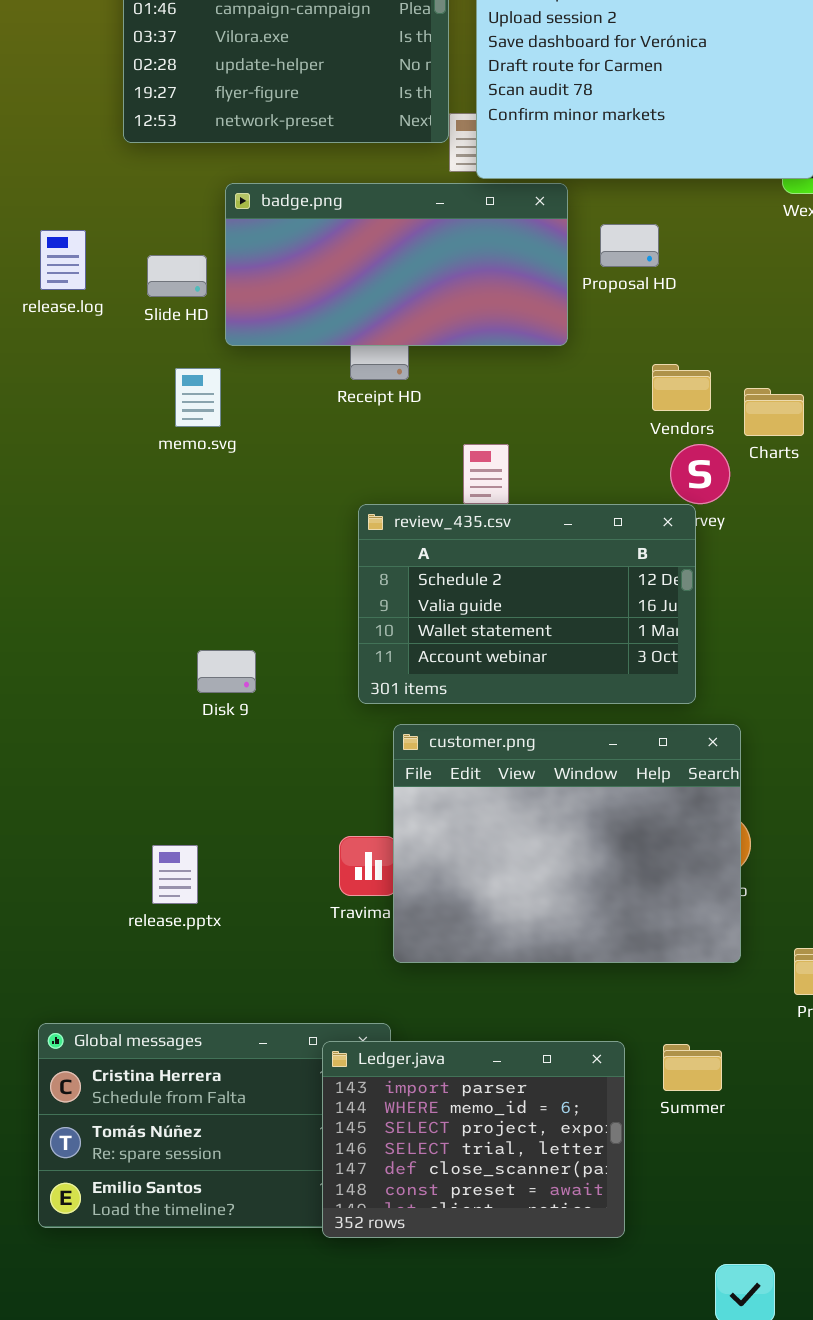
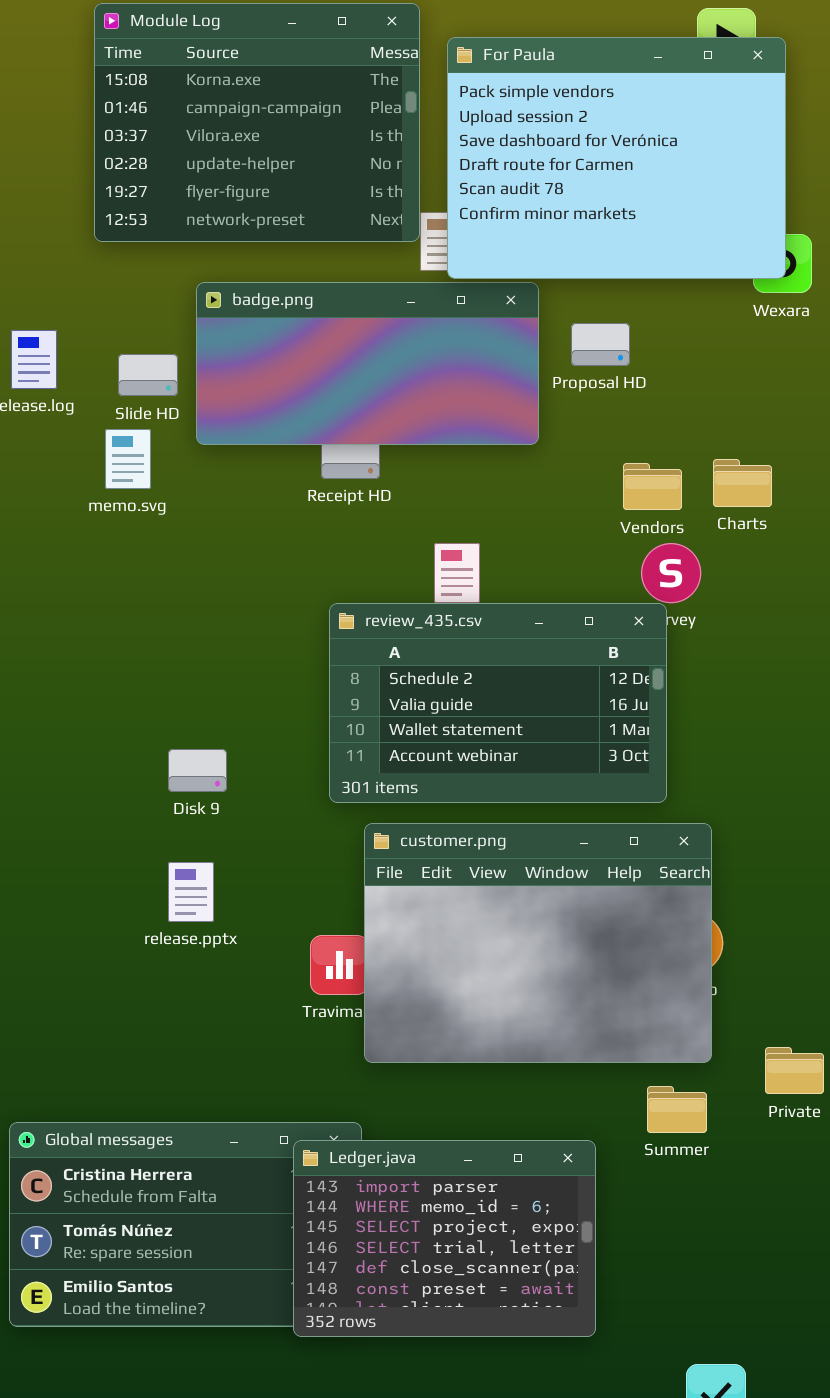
memo.svg: [175,368,221,427] -> [105,429,151,489], moved
Charts: [744,388,804,436] -> [713,459,772,507], moved
release.pptx: [152,845,198,904] -> [168,862,214,922], moved
Summer: [663,1044,722,1091] -> [647,1086,707,1133], moved

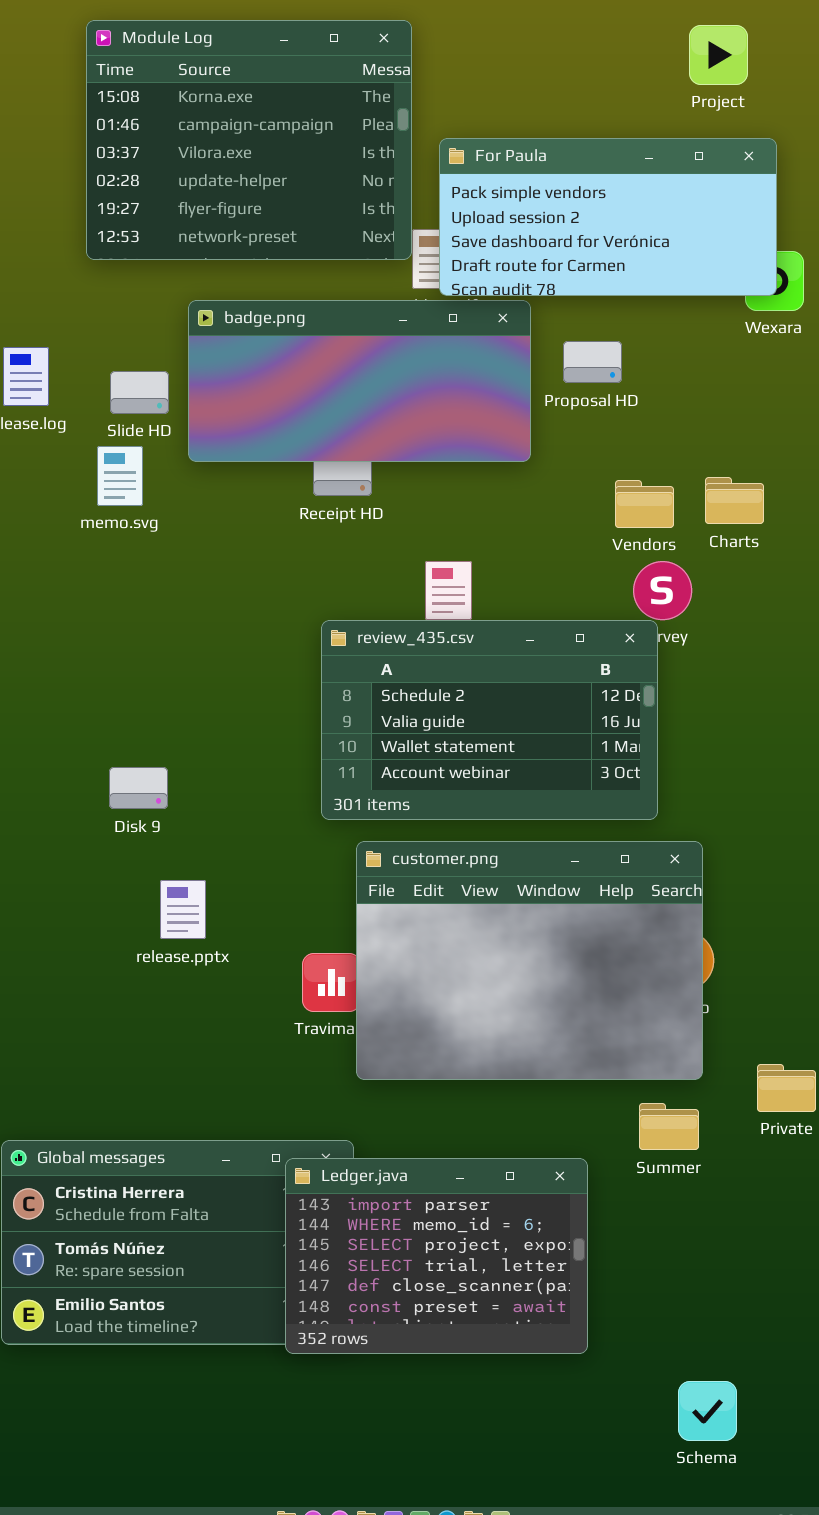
For Paula: [447,37,786,279] -> [439,138,777,296], resized
Disk 9: [168,749,227,792] -> [109,767,168,809], moved

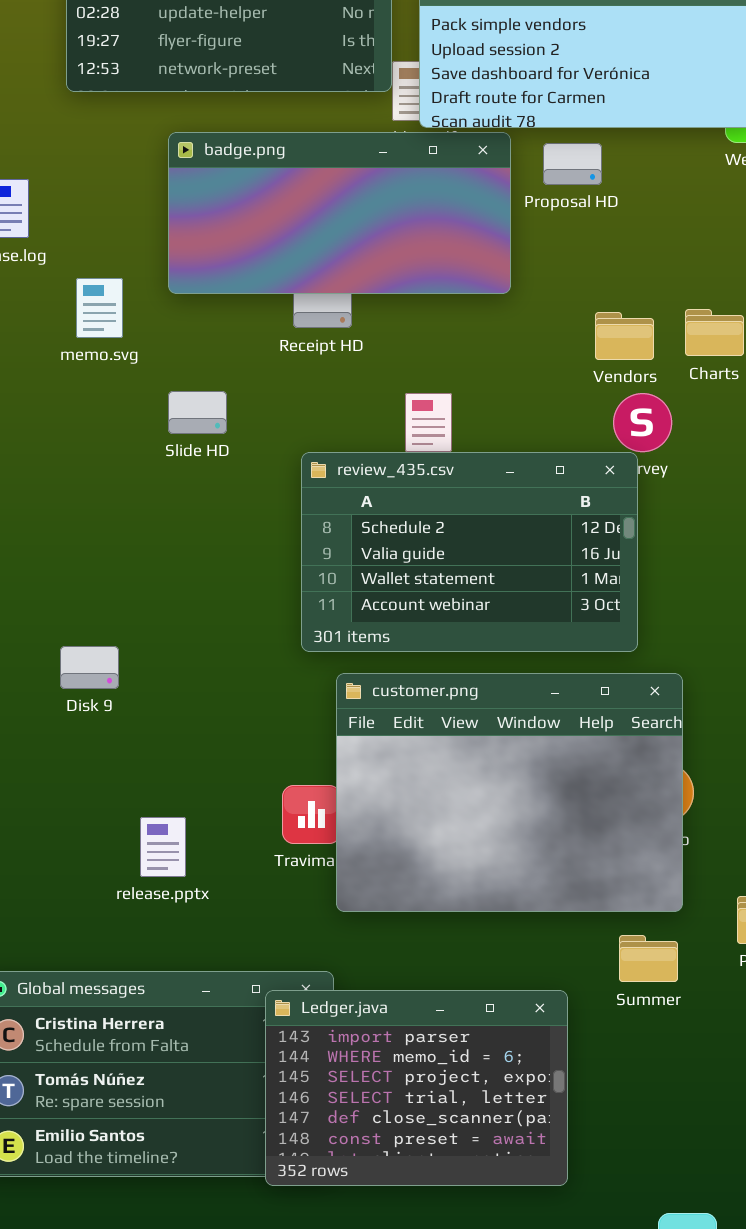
Proposal HD: [563,341,622,383] -> [543,143,602,185], moved
Slide HD: [110,371,169,414] -> [168,391,227,434], moved
Disk 9: [109,767,168,809] -> [60,646,119,689], moved
release.pptx: [160,880,206,939] -> [140,817,186,877], moved

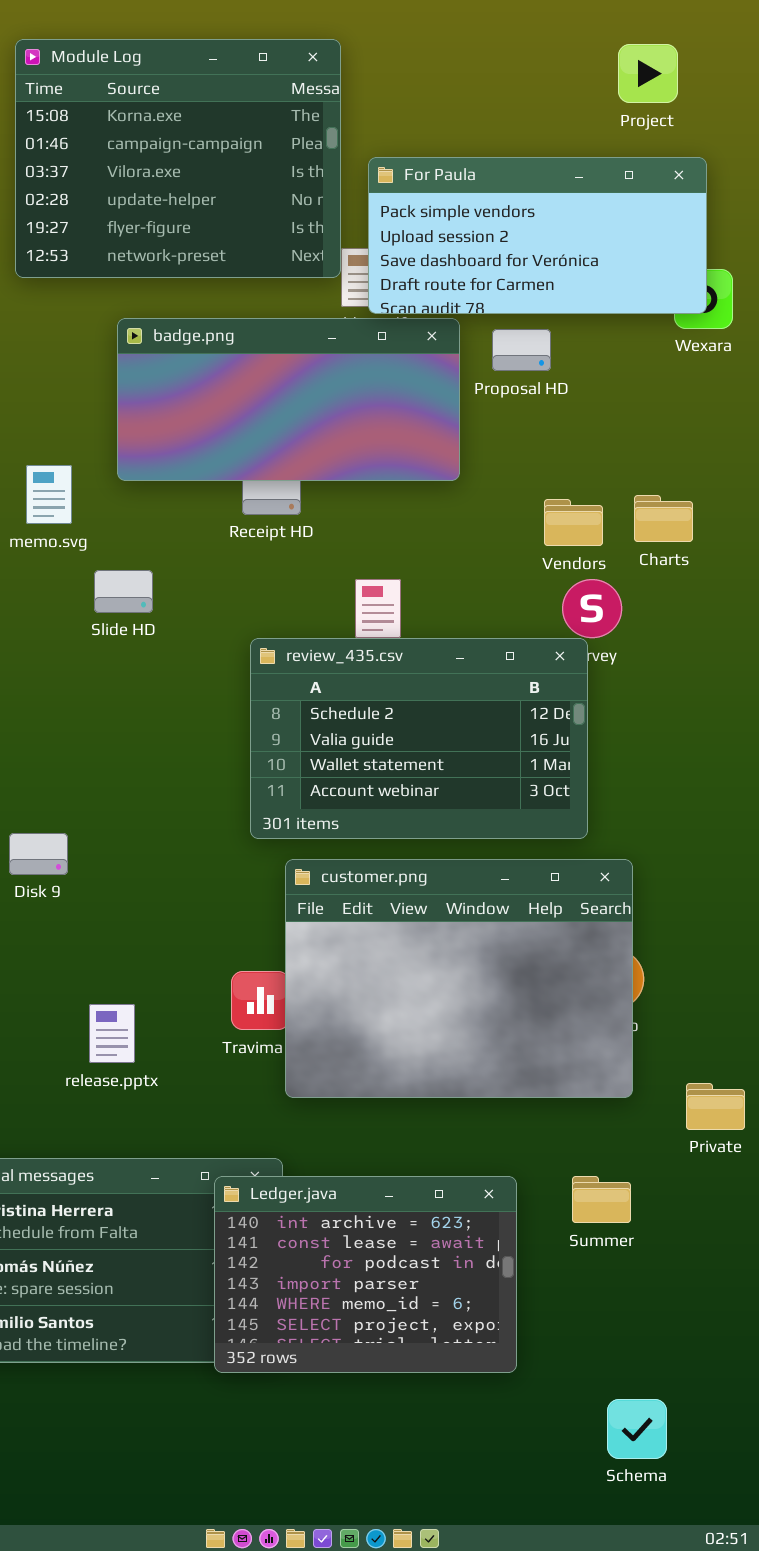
Slide HD: [168,391,227,434] -> [94,570,153,613], moved
Summer: [619,935,678,982] -> [572,1176,631,1223], moved
Ledger.java: [265,990,568,1186] -> [214,1176,517,1373], scrolled up 3 rows

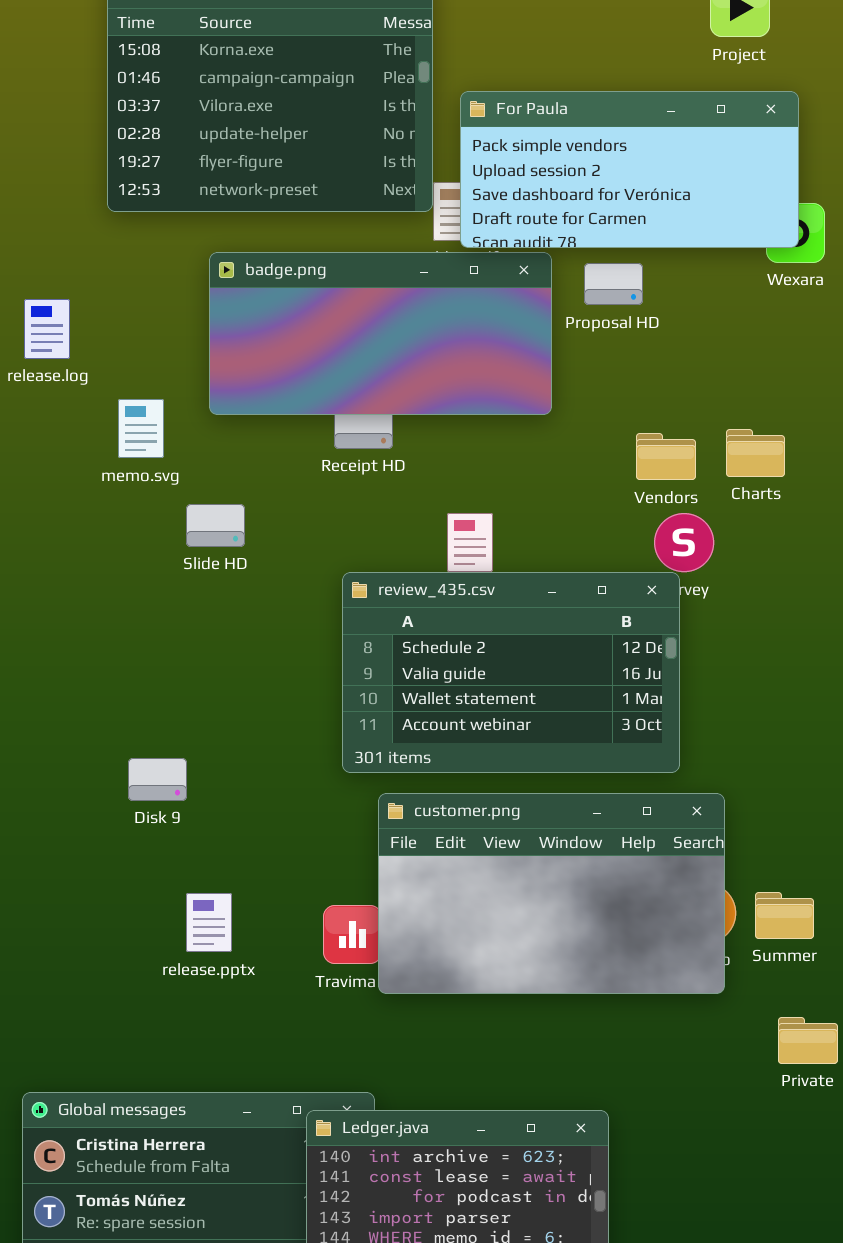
Disk 9: [9,833,68,875] -> [128,758,187,801], moved
customer.png: [285,859,633,1098] -> [378,793,725,994], resized
release.pptx: [89,1004,135,1063] -> [186,893,232,952], moved
Summer: [572,1176,631,1223] -> [755,892,814,939], moved

